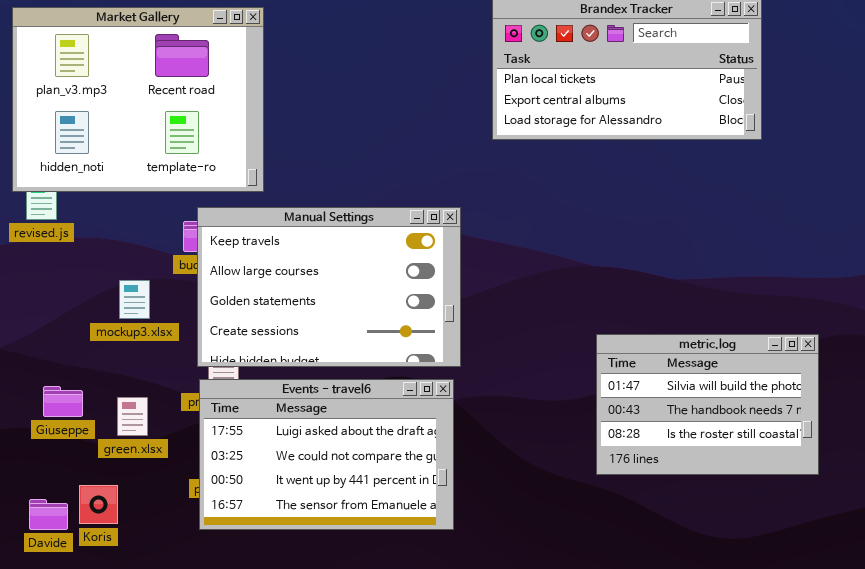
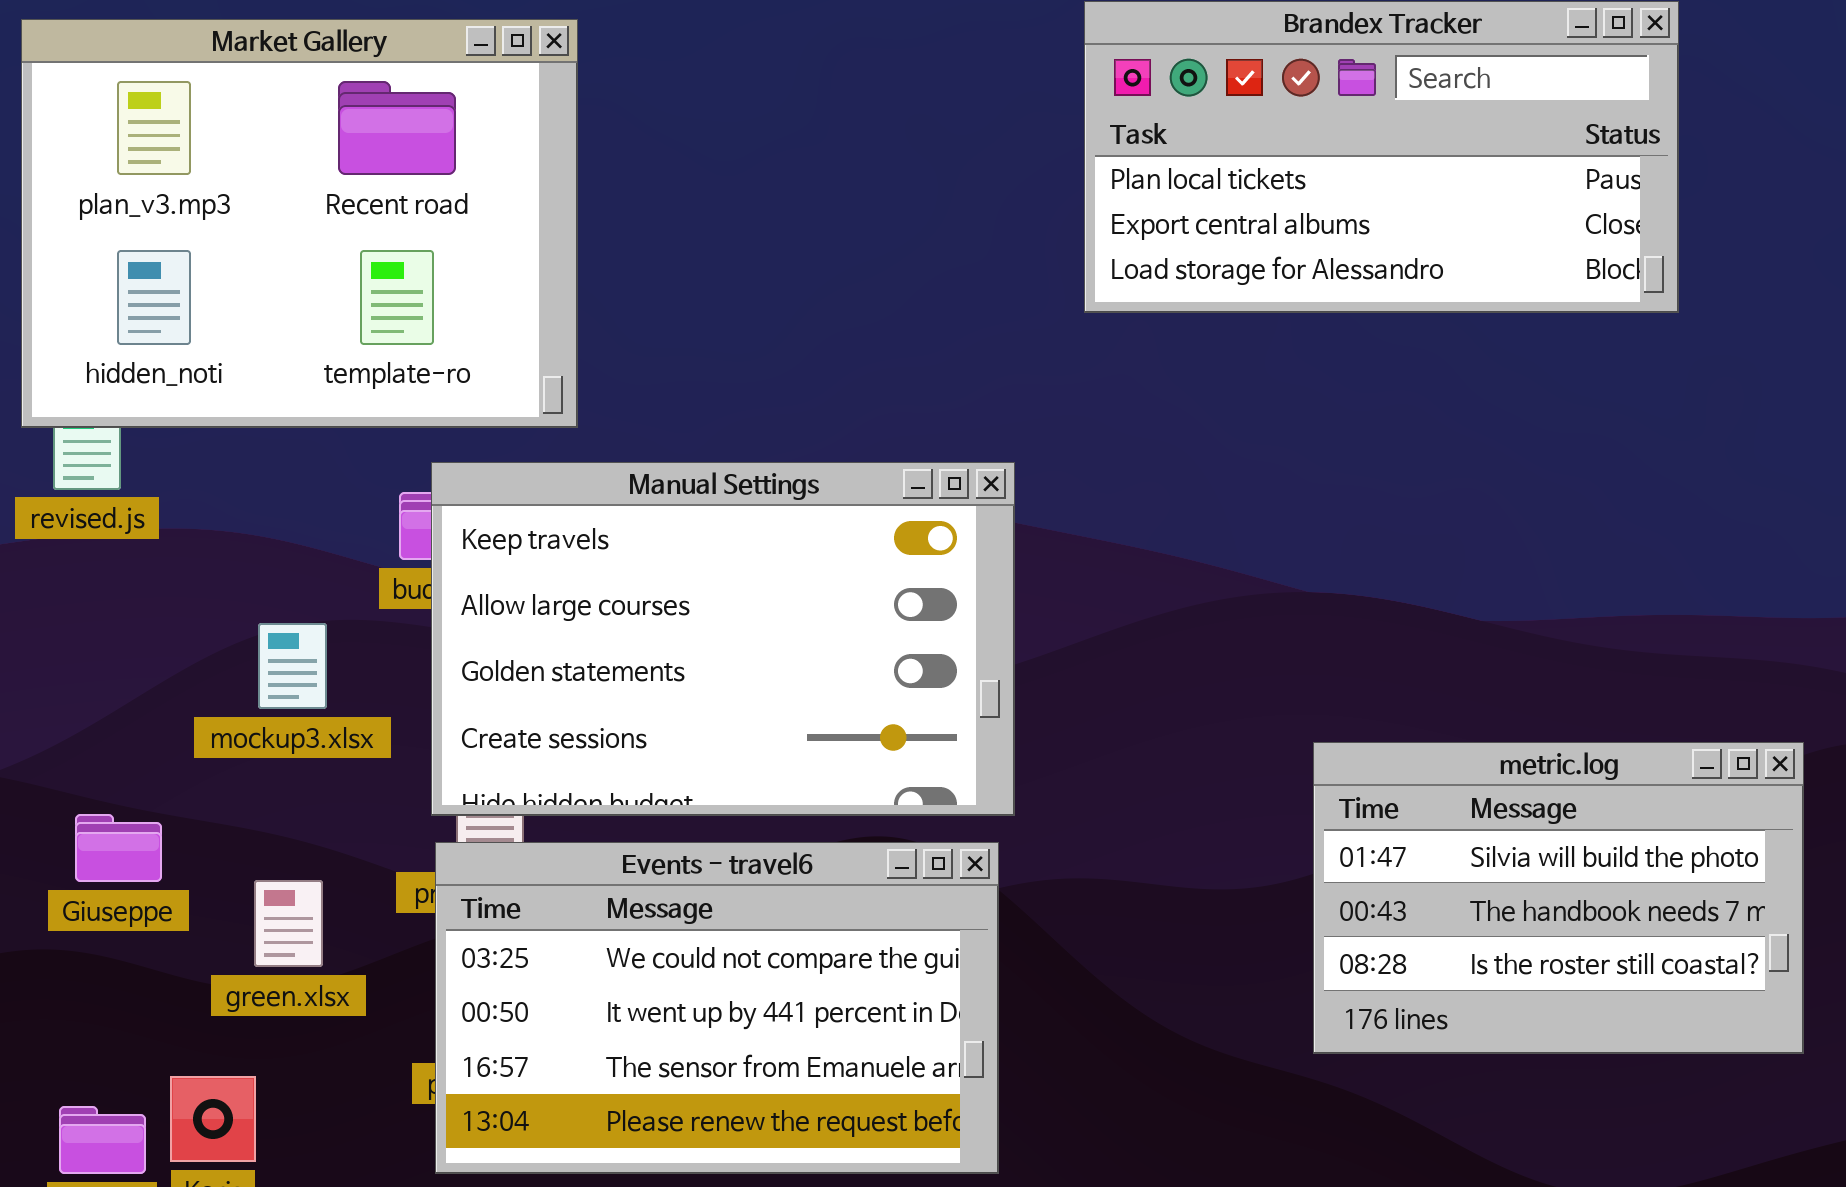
Events - travel6: [199,379,454,530] -> [435,842,999,1174], scrolled down 1 row
Giuseppe: [43,386,83,417] -> [75,814,162,882], moved

